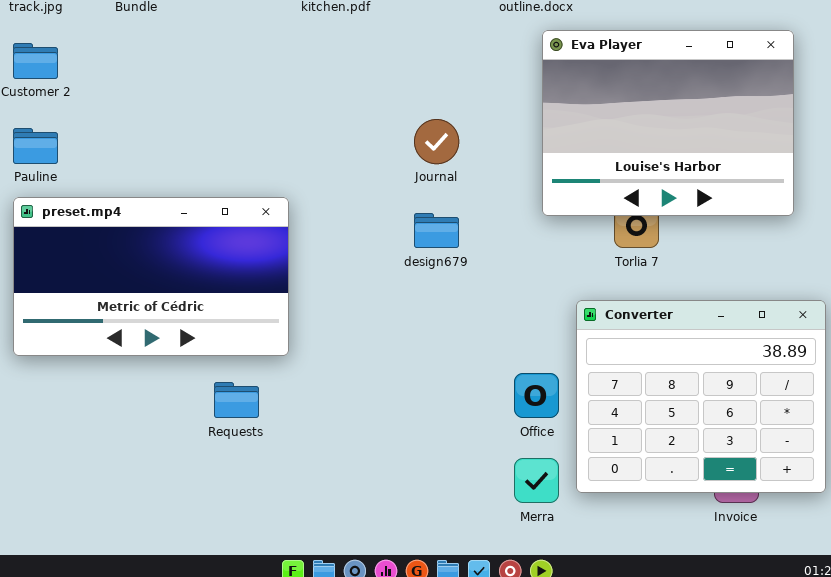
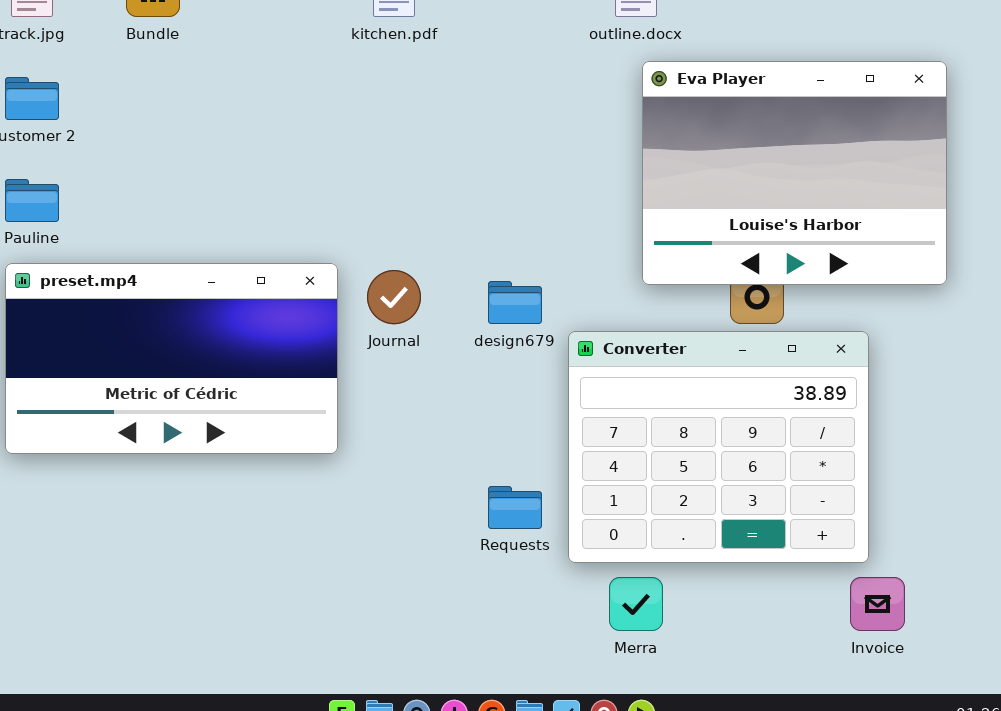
Journal: [414,119,459,164] -> [367,270,421,324], moved
Converter: [576,300,826,493] -> [568,331,869,563], moved
Requests: [214,382,259,418] -> [488,486,542,529], moved

